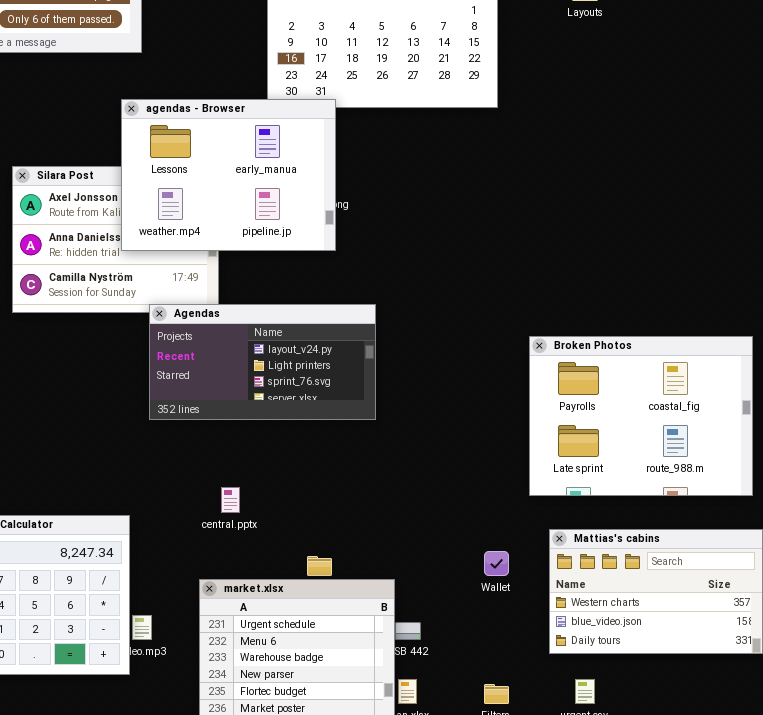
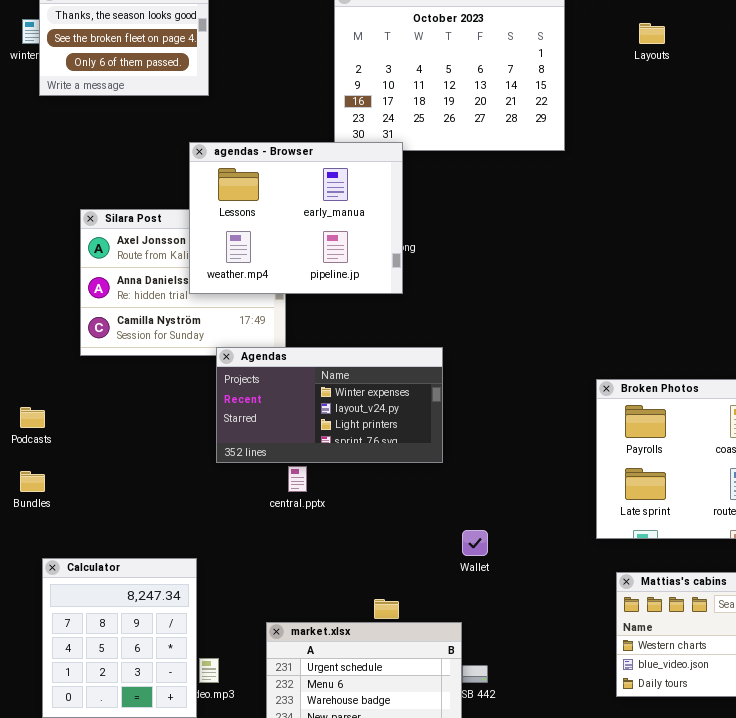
Agendas: [149,304,376,420] -> [216,347,443,463], scrolled up 1 row
central.pptx: [221,487,240,513] -> [288,466,307,492], moved
Wallet: [484,551,509,576] -> [462,530,488,556], moved

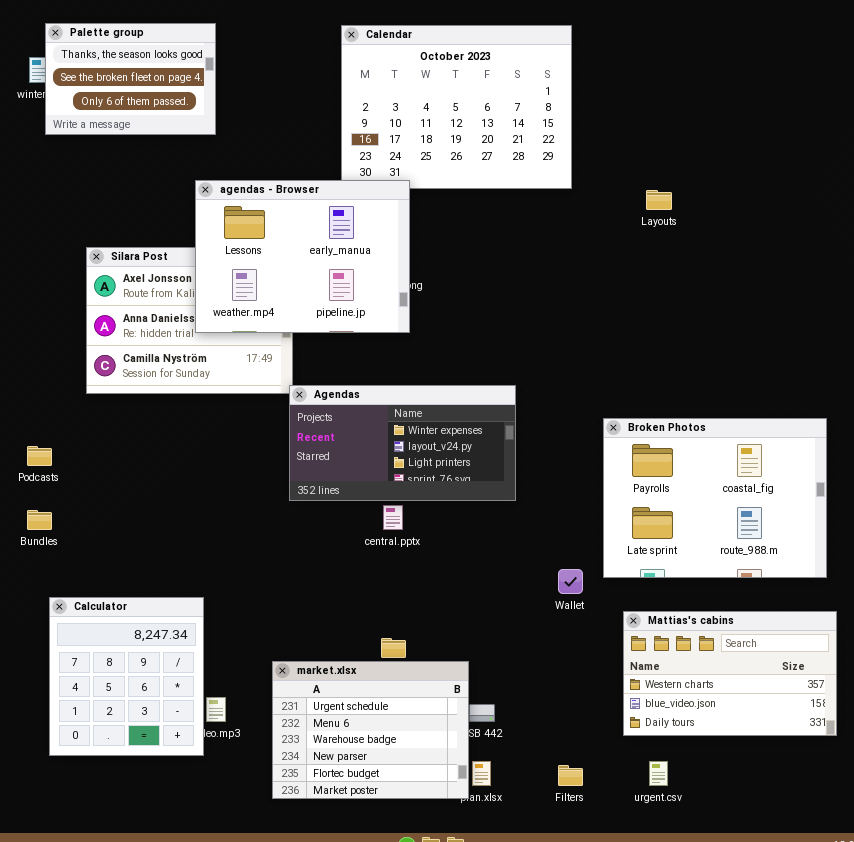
Layouts: [639,23,665,44] -> [646,190,672,210], moved
Agendas: [216,347,443,463] -> [289,385,516,501], moved
central.pptx: [288,466,307,492] -> [383,505,403,530], moved
Wallet: [462,530,488,556] -> [558,569,583,594], moved

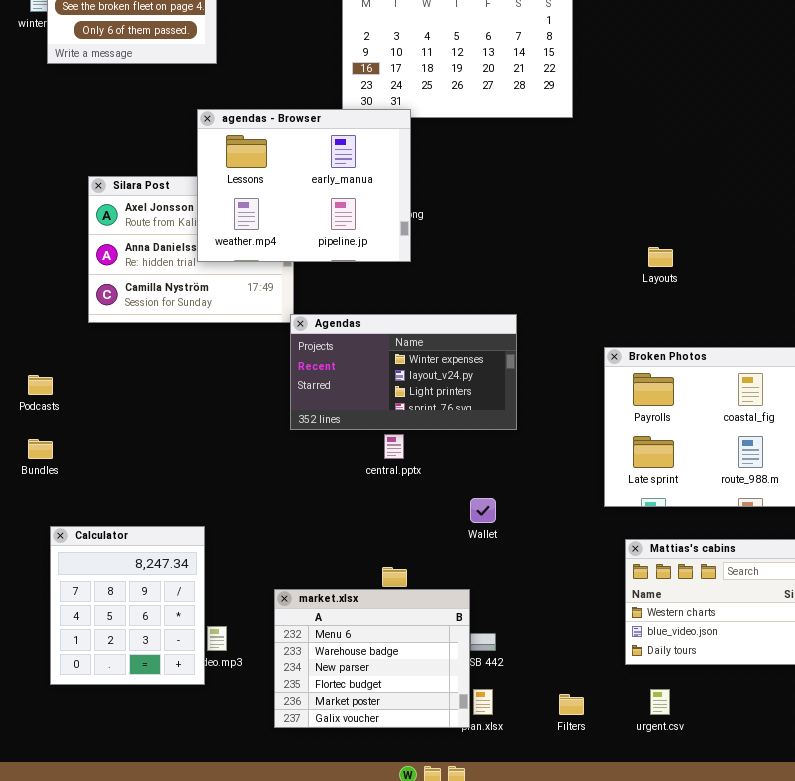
Layouts: [646,190,672,210] -> [648,247,673,267], moved
Wallet: [558,569,583,594] -> [470,498,496,523], moved
market.xlsx: [272,661,469,799] -> [274,589,470,728], scrolled down 1 row

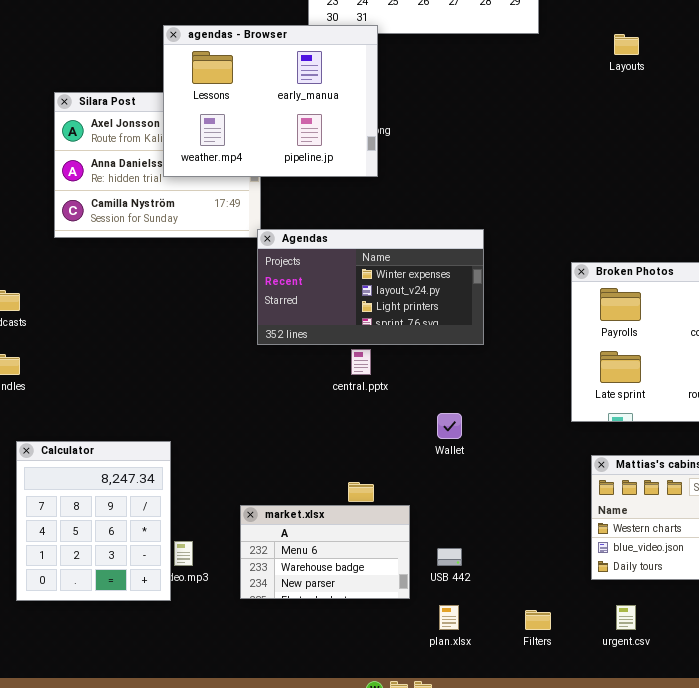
Layouts: [648,247,673,267] -> [614,34,639,55], moved
market.xlsx: [274,589,470,728] -> [240,505,410,599], resized

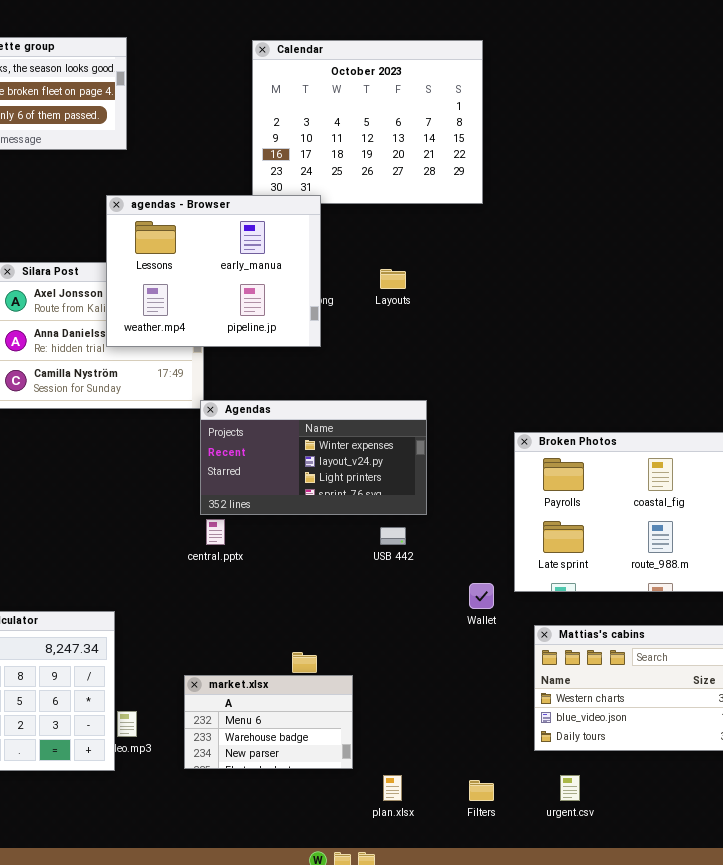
Layouts: [614,34,639,55] -> [380,269,406,289], moved
central.pptx: [351,349,371,375] -> [206,519,225,545], moved
Wallet: [437,413,462,439] -> [469,583,494,609], moved
USB 442: [437,548,462,566] -> [380,527,406,545], moved

